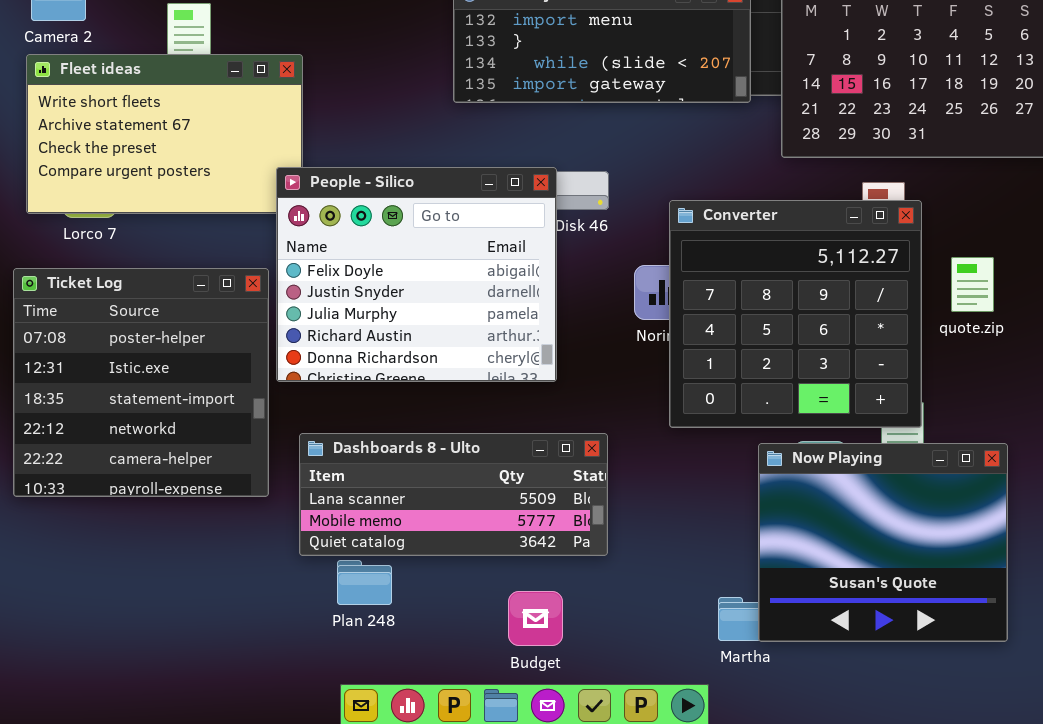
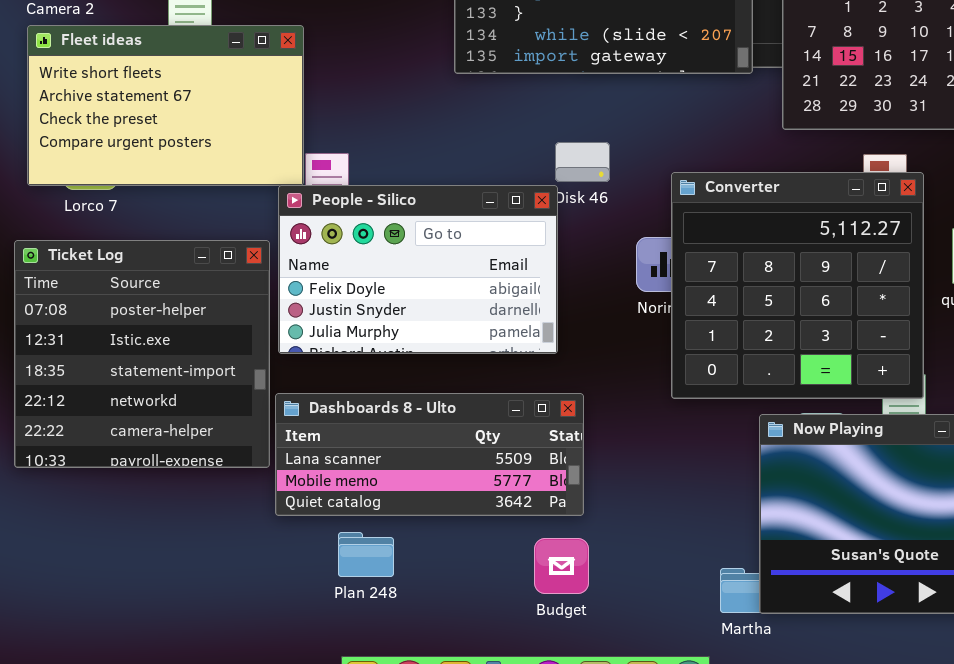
People - Silico: [276,167,557,382] -> [278,185,558,354], resized
Dashboards 8 - Ulto: [299,433,608,556] -> [275,393,584,516], moved
Budget: [508,591,563,646] -> [534,538,589,594], moved

